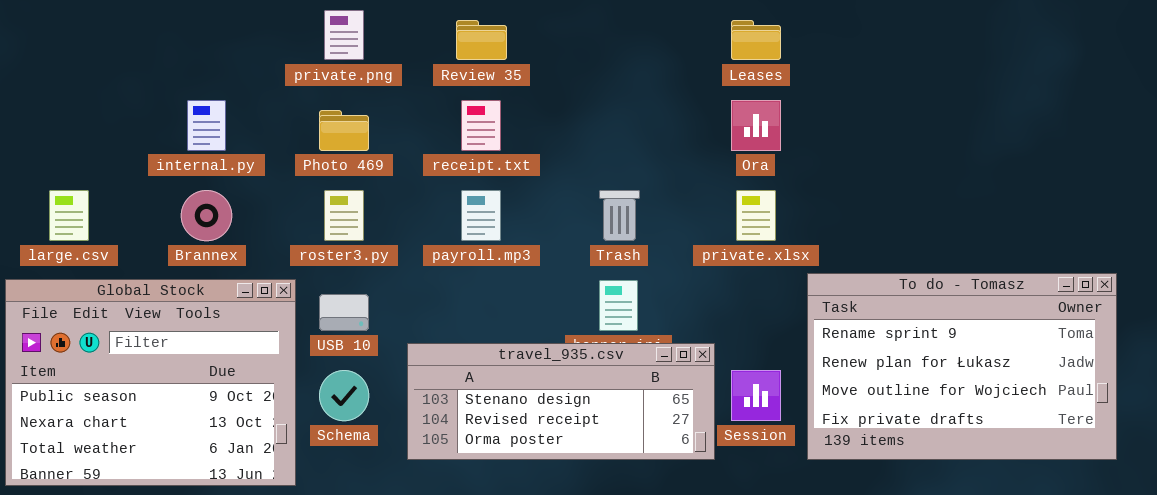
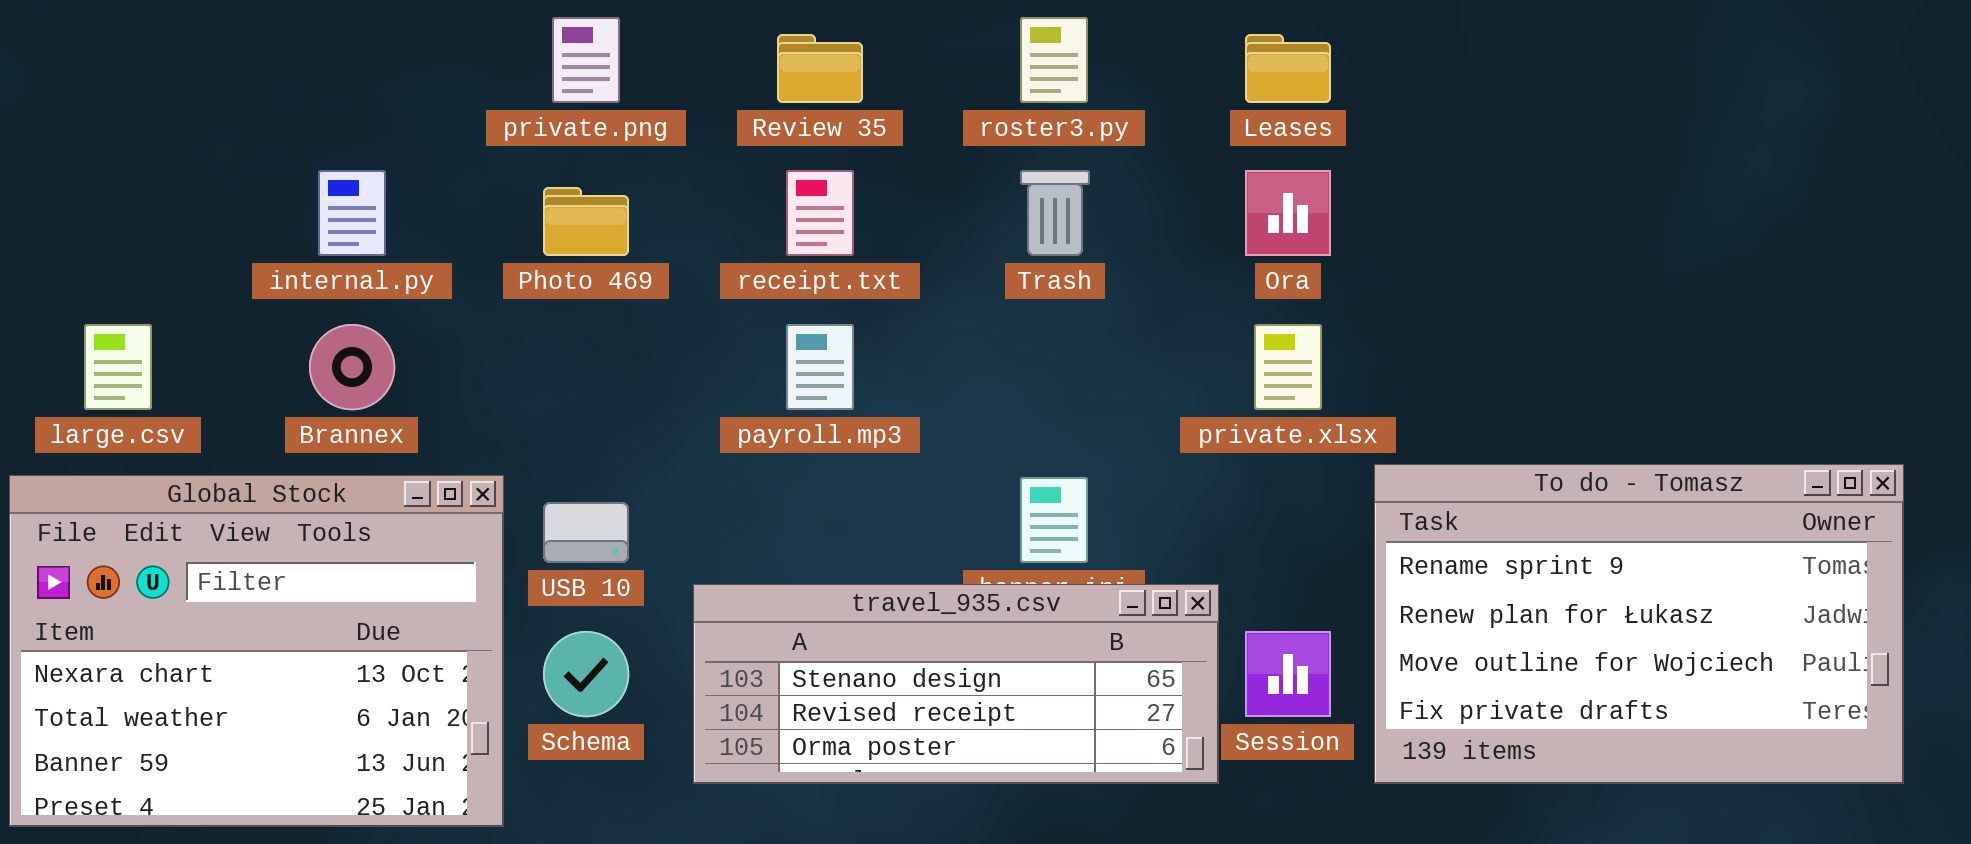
roster3.py: [324,190,364,241] -> [1020,17,1088,103], moved
Trash: [599,190,640,241] -> [1020,170,1090,256], moved
Global Stock: [5,279,296,486] -> [9,475,504,827], scrolled down 1 row

